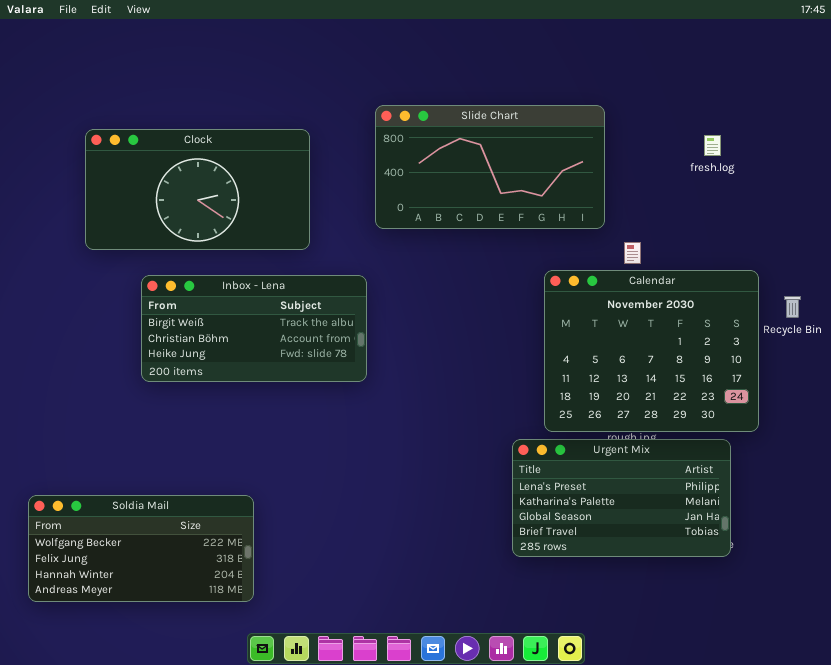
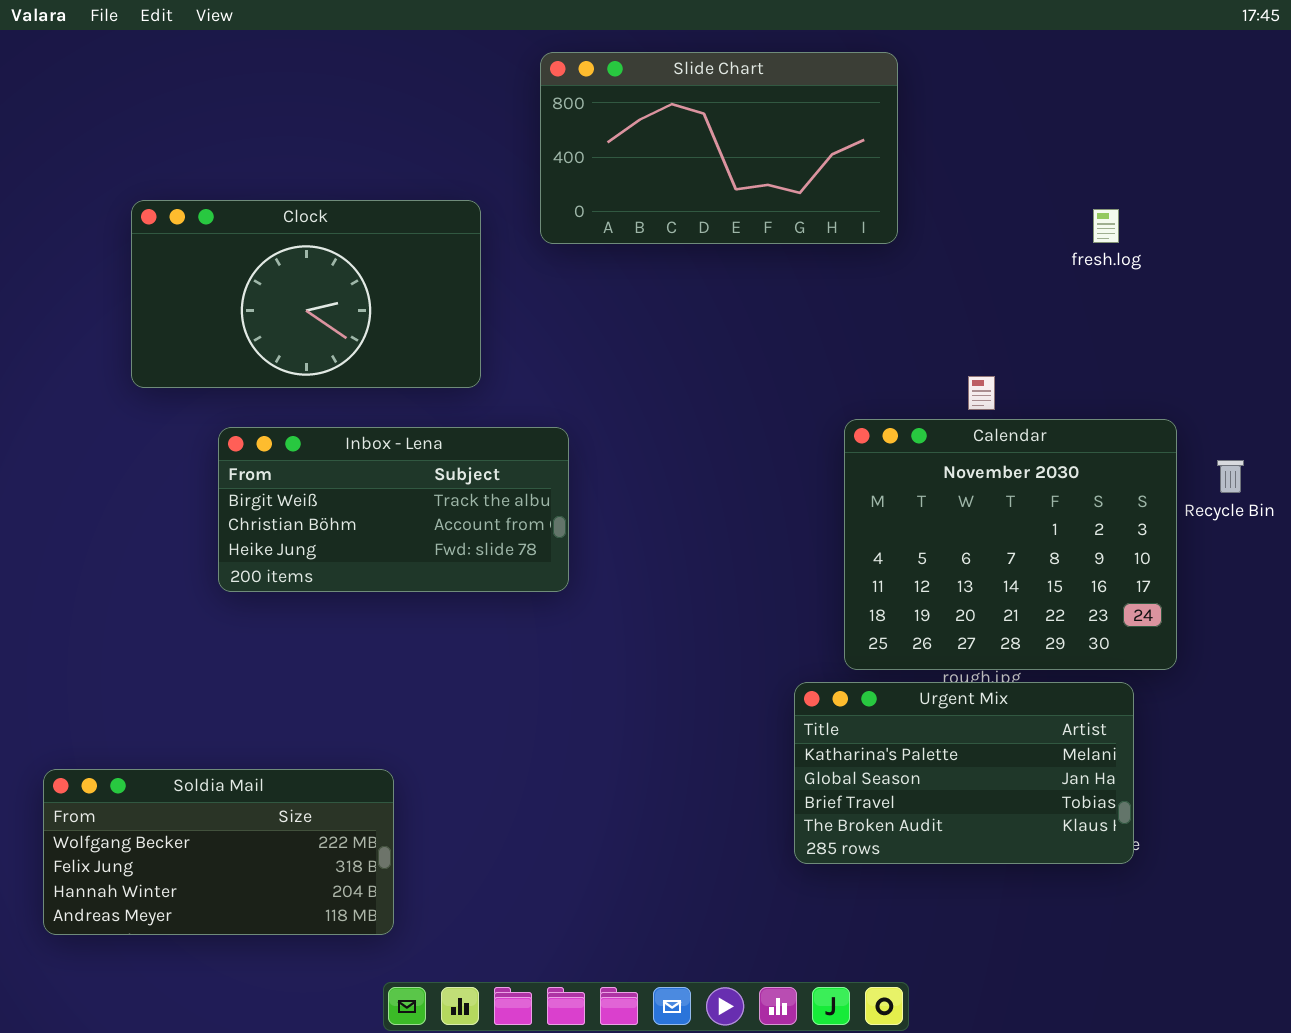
Slide Chart: [375,105,605,229] -> [540,52,898,244], moved
Urgent Mix: [512,439,731,557] -> [794,682,1134,864], scrolled down 1 row

